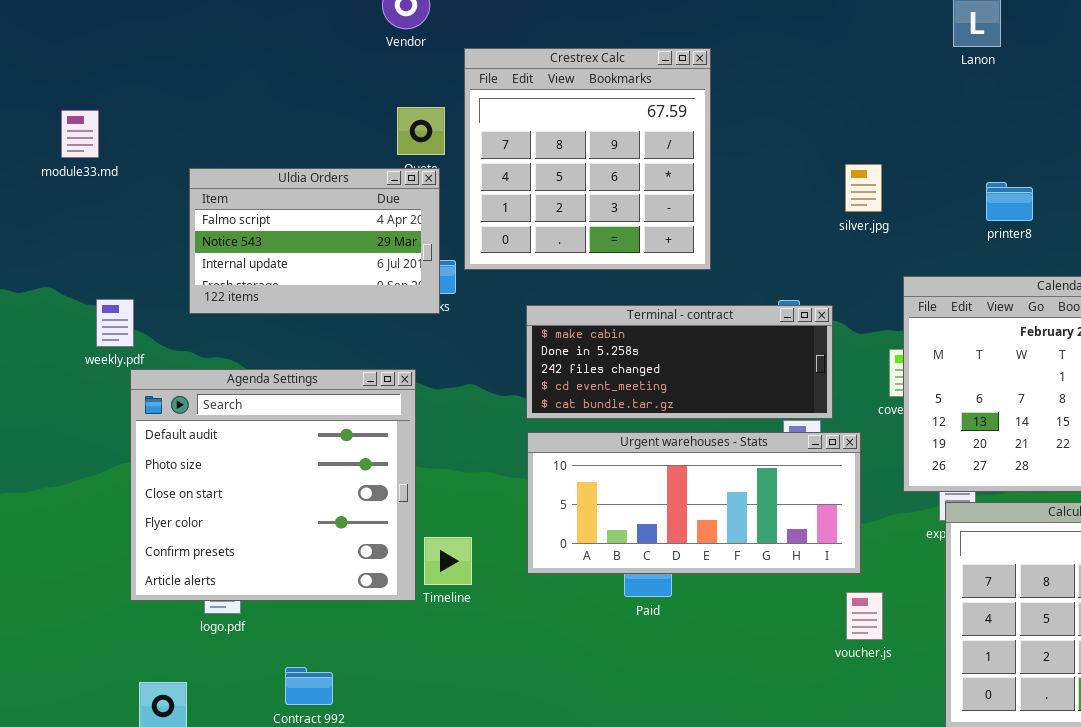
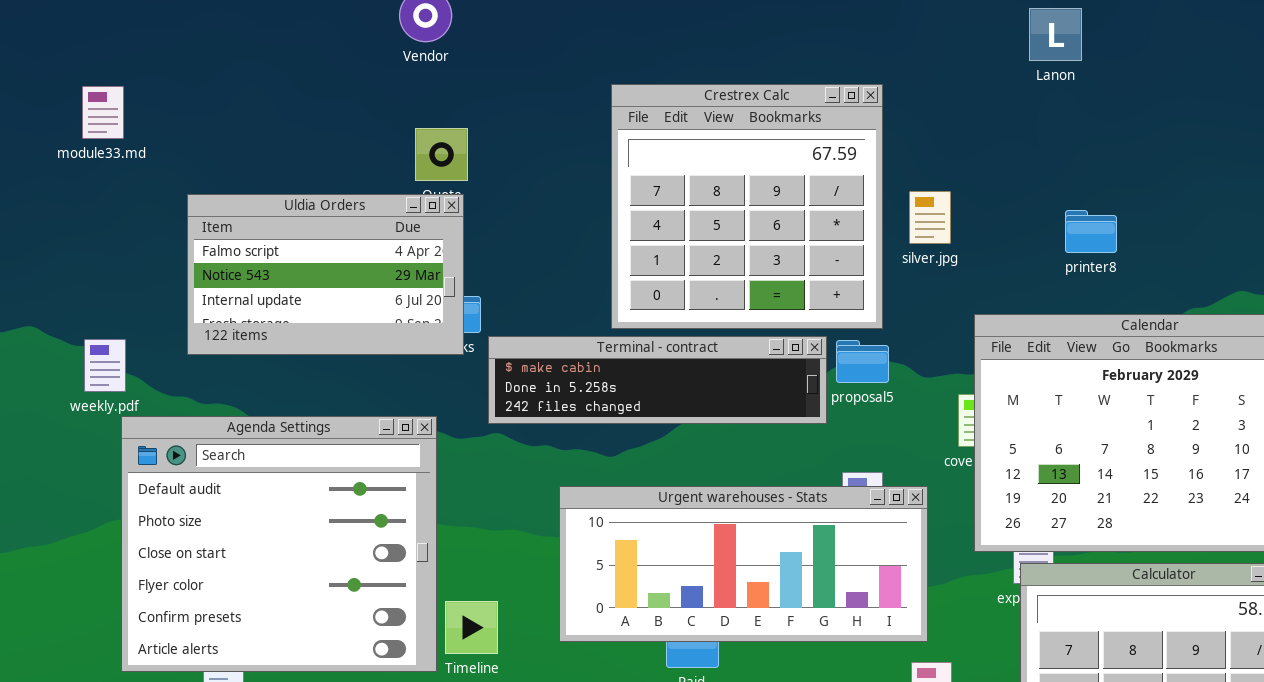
Crestrex Calc: [464,48,711,270] -> [611,84,883,329], moved
module33.md: [61,110,99,158] -> [82,86,124,139], moved
Terminal - contract: [526,305,833,419] -> [488,336,827,424], moved, resized

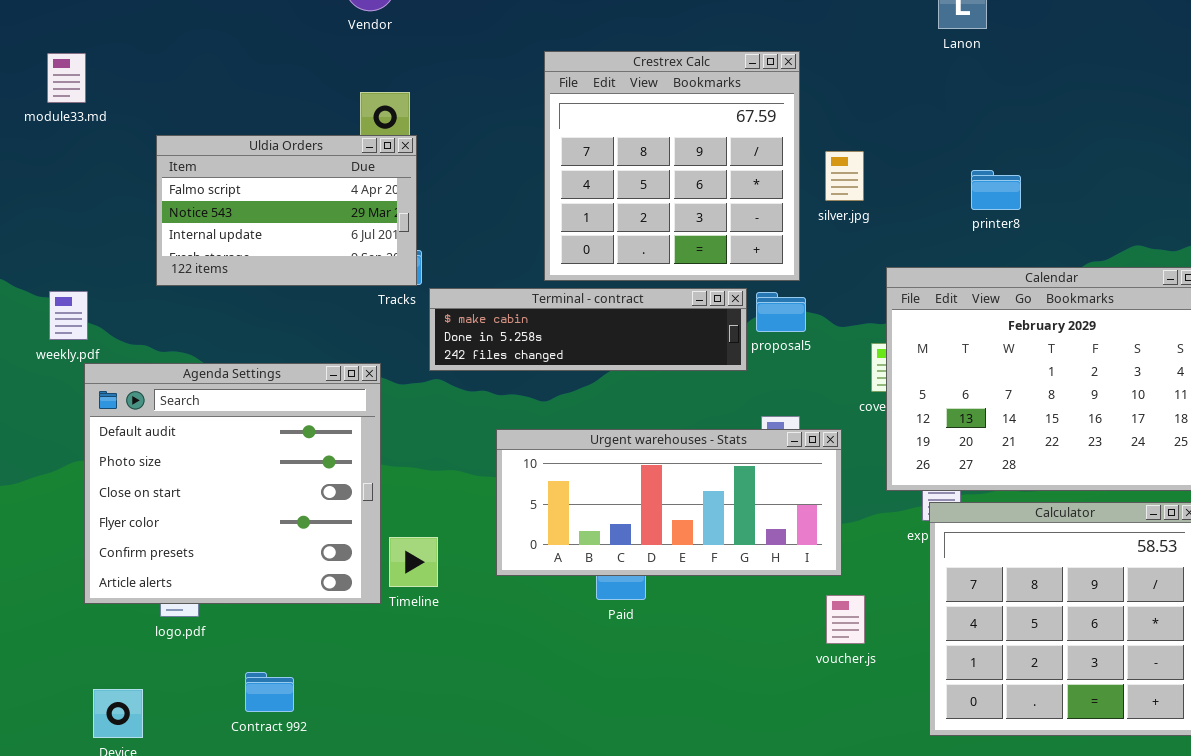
Uldia Orders: [187,194,464,355] -> [156,135,417,286], moved

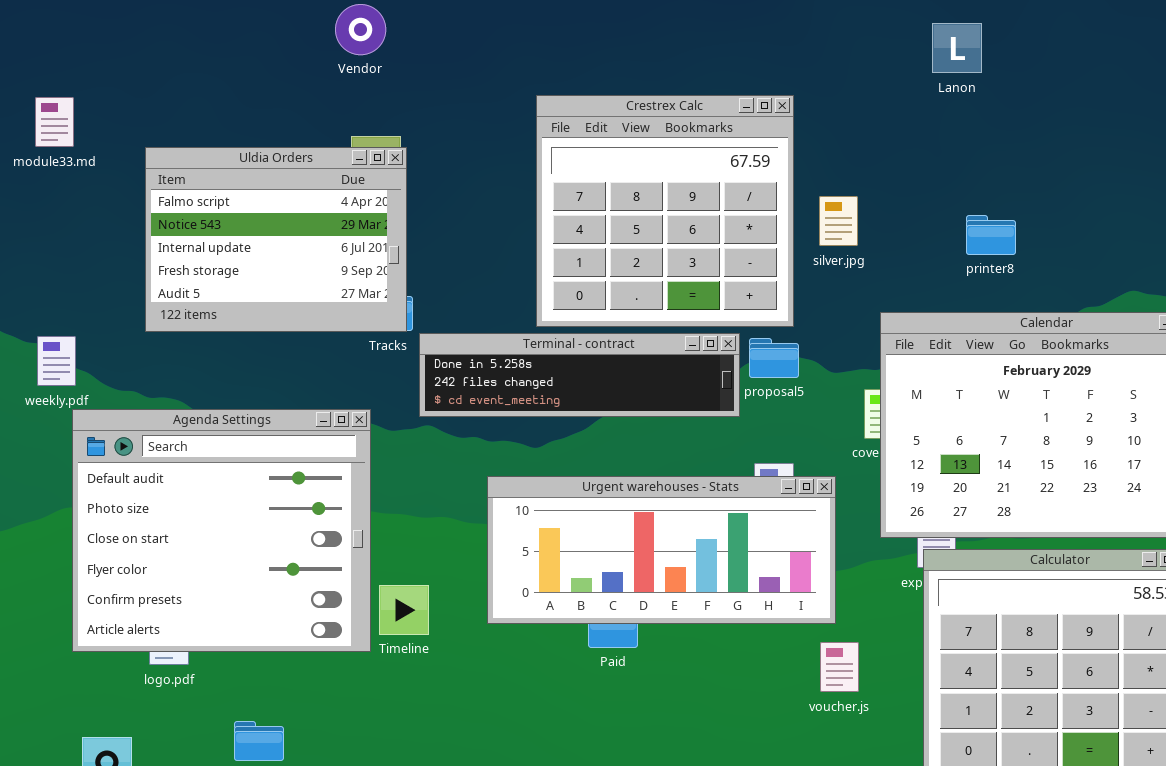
Uldia Orders: [156,135,417,286] -> [145,147,407,332], resized
Terminal - contract: [429,288,747,371] -> [419,333,740,417], scrolled down 1 row

